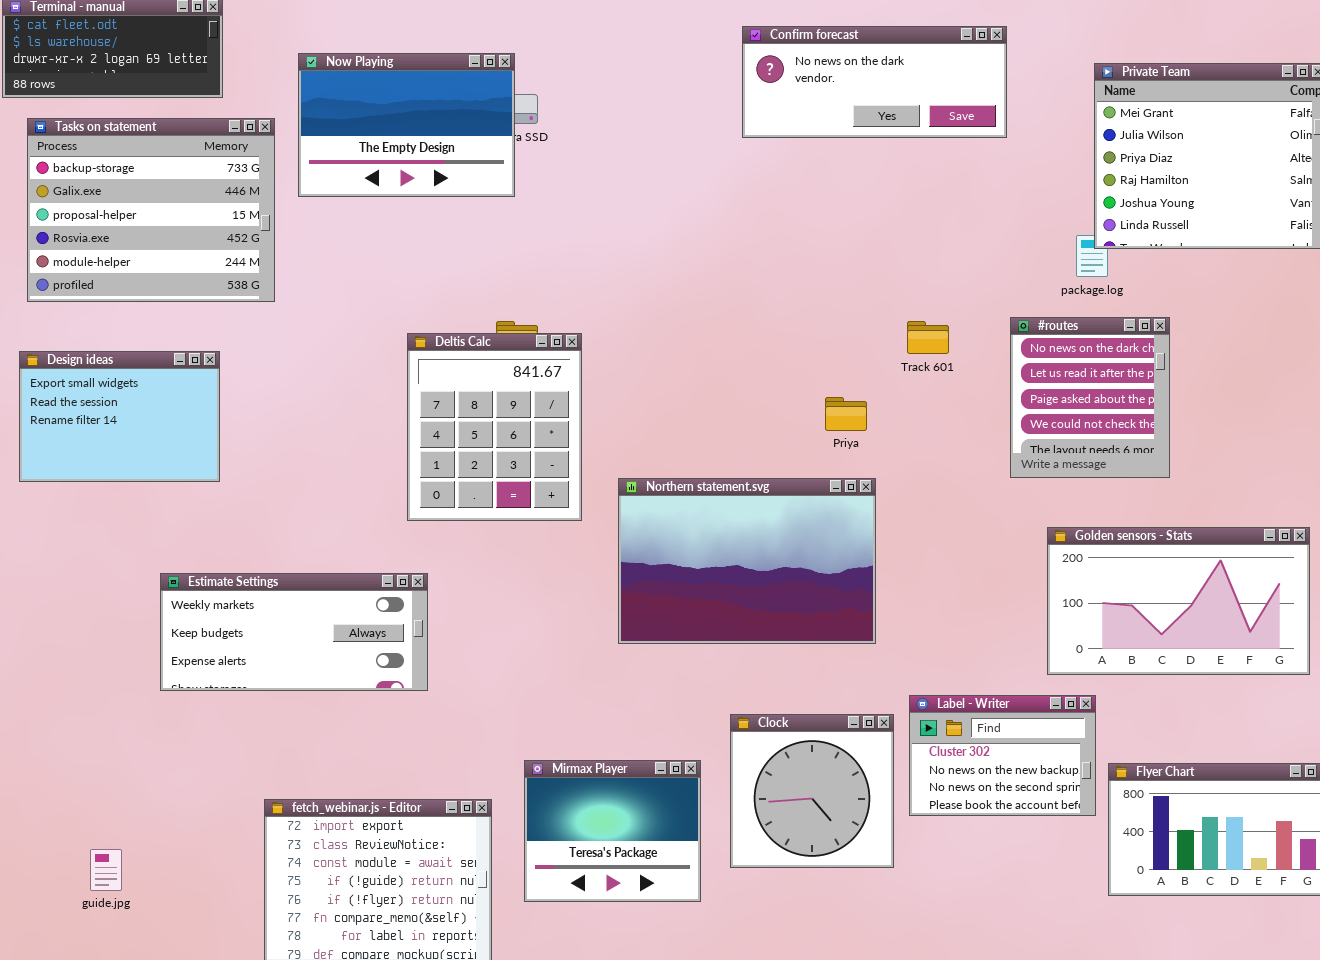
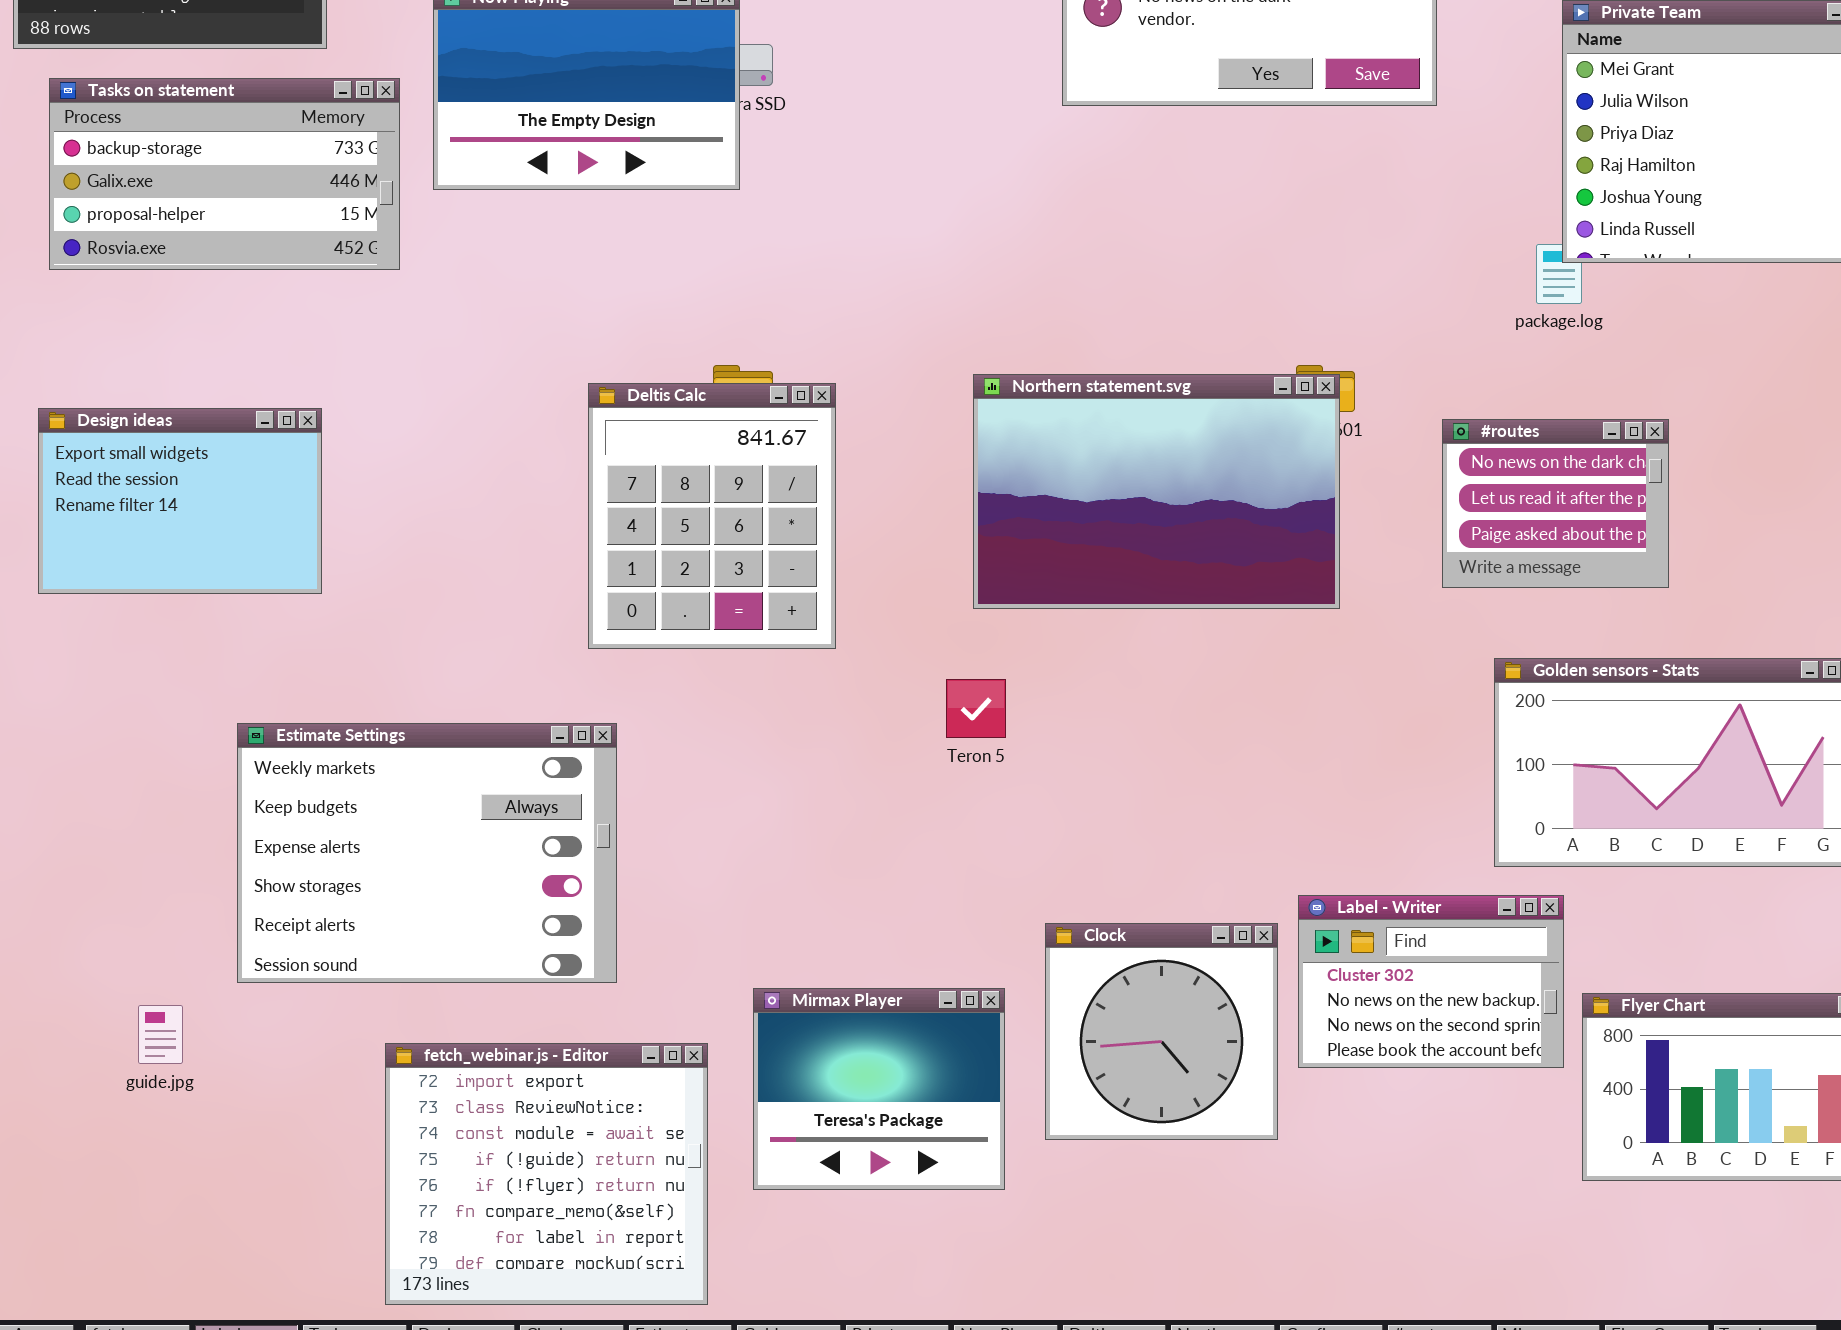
Tasks on statement: [27,118,275,302] -> [49,78,400,270], resized
#routes: [1010,317,1170,478] -> [1442,419,1669,588], resized
Northern statement.svg: [618,478,876,644] -> [973,374,1340,609], moved
Estimate Settings: [160,573,428,691] -> [237,723,617,983], resized
guide.jpg: [90,849,122,891] -> [138,1005,183,1064], moved

